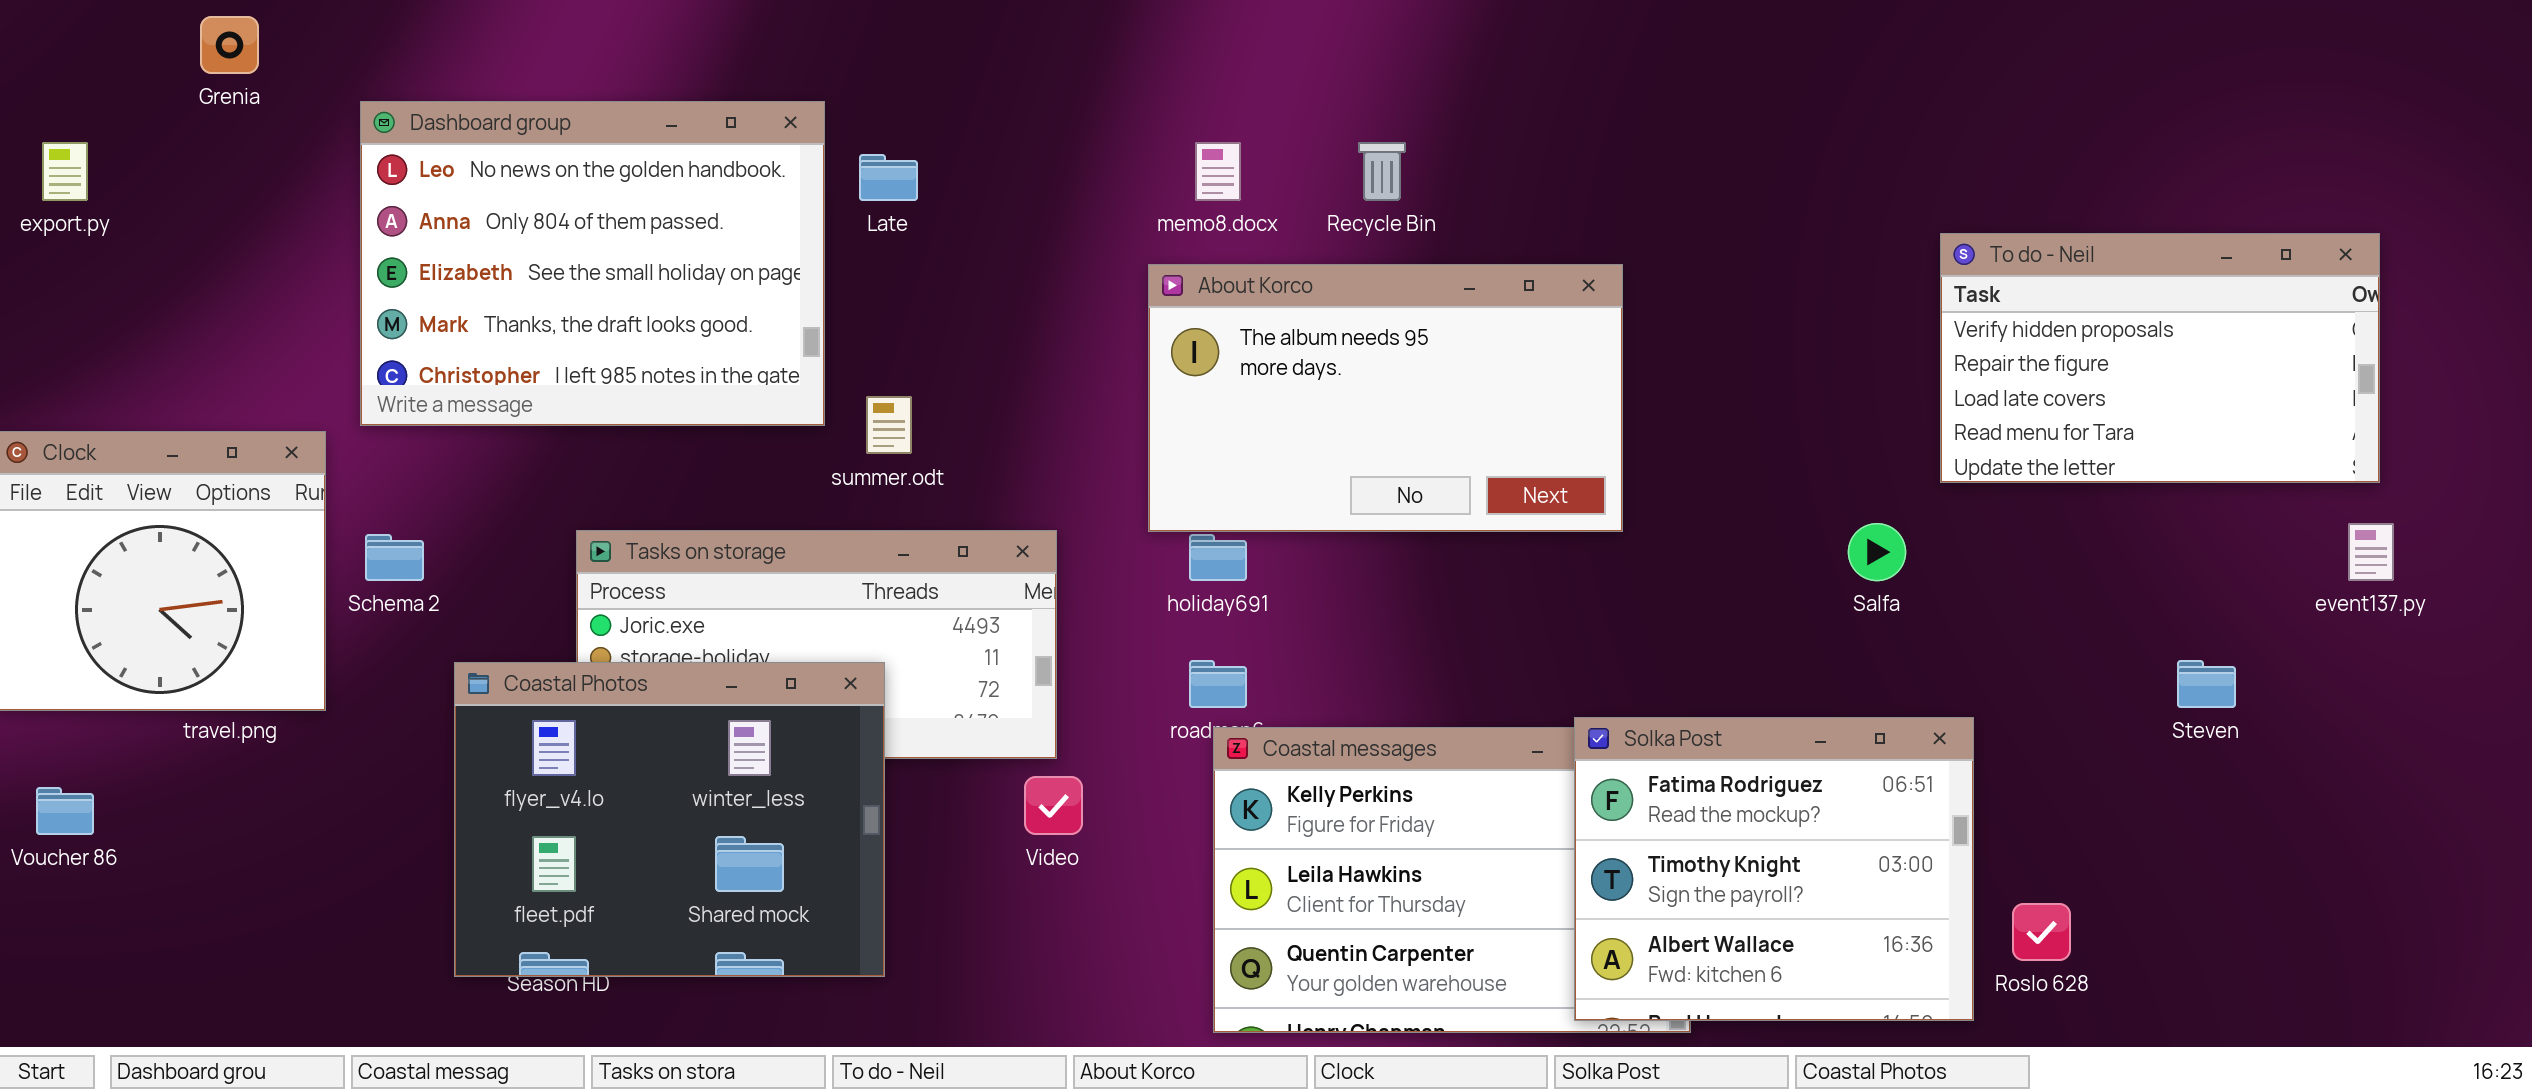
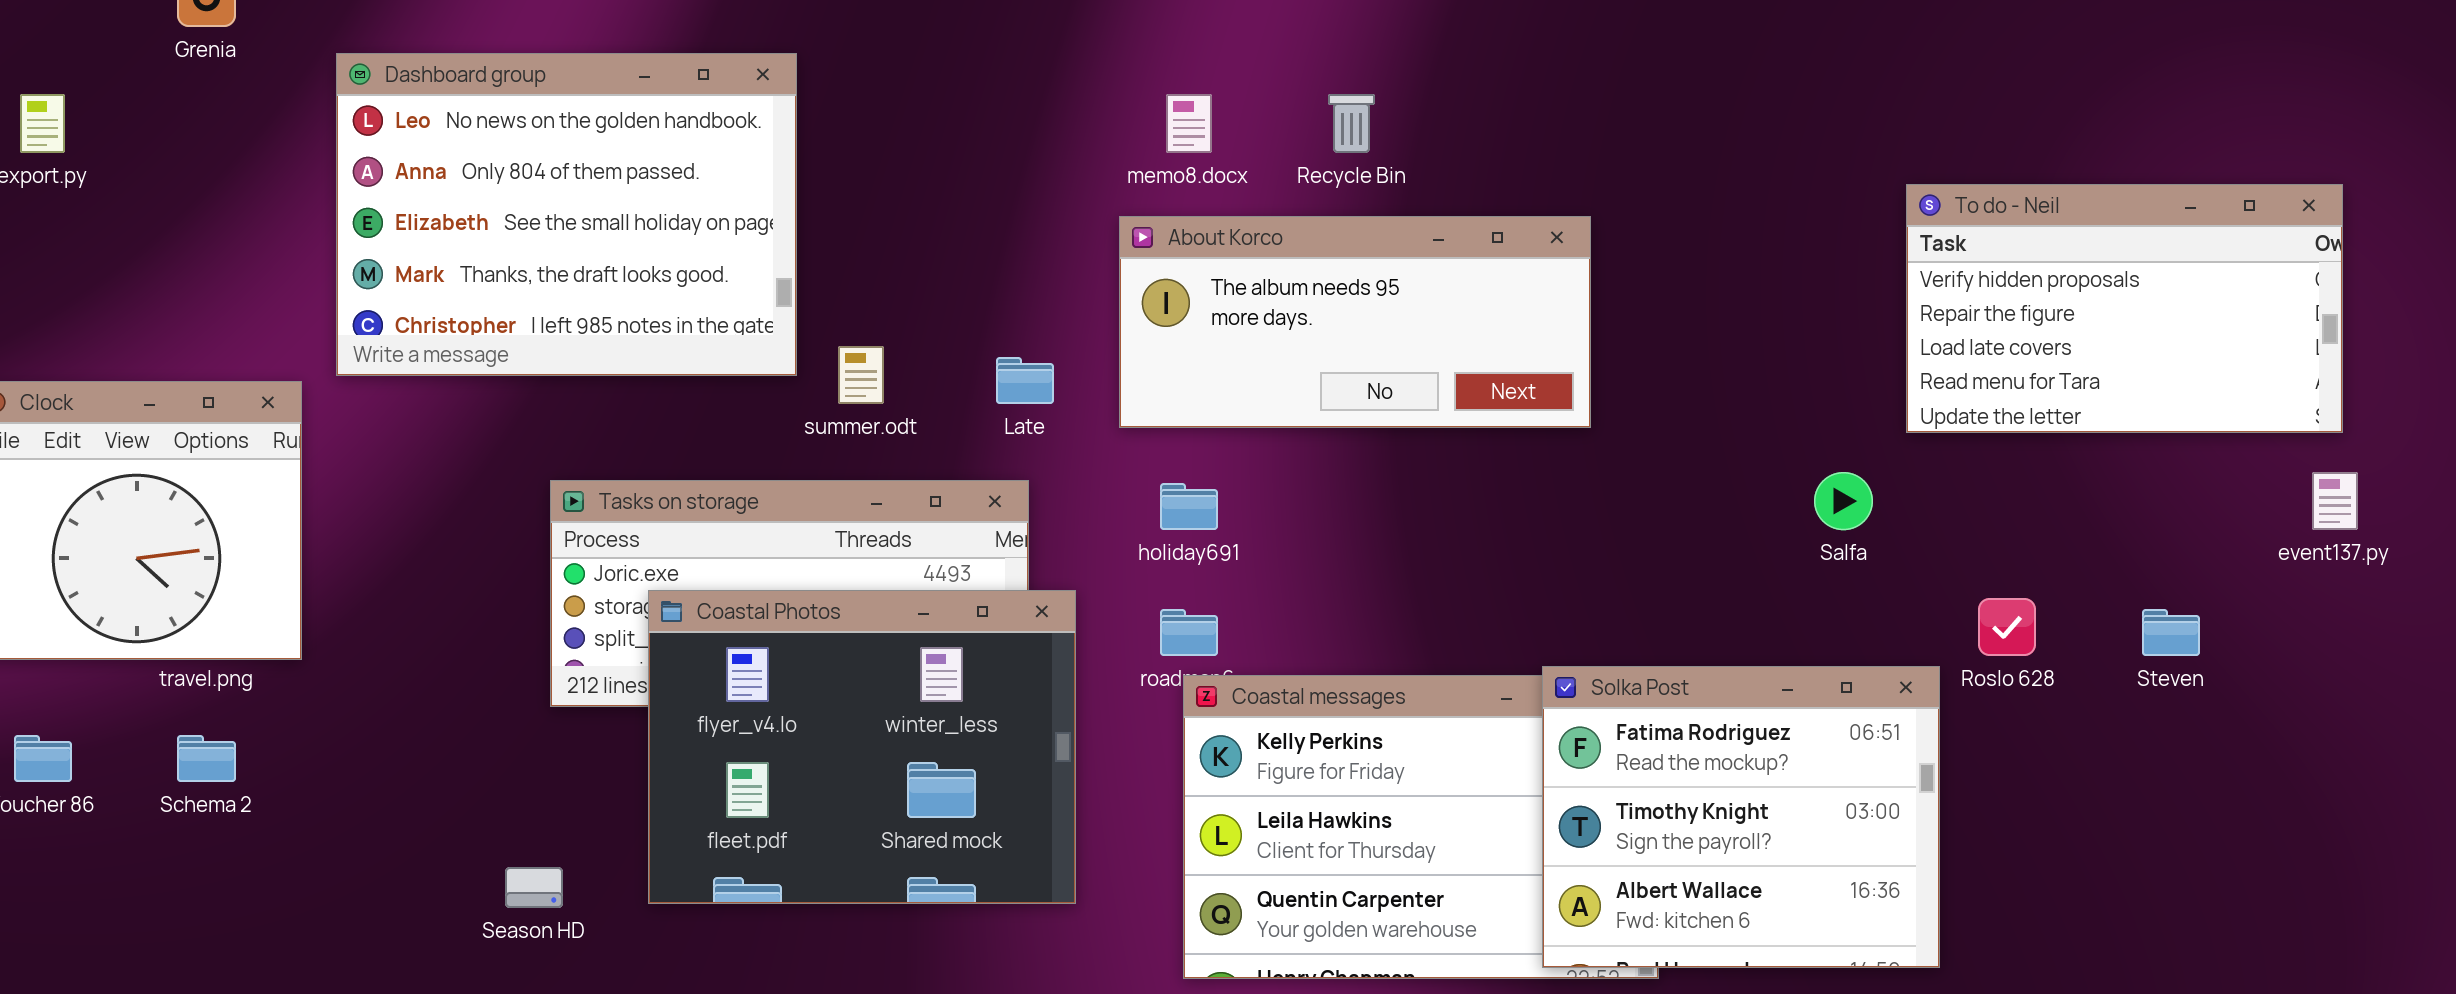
Late: [859,154,918,201] -> [996,357,1054,404], moved
About Korco: [1148,264,1623,532] -> [1119,216,1591,428], resized
Schema 2: [365,534,424,581] -> [177,735,236,782], moved
Coastal Photos: [454,662,885,977] -> [648,590,1076,904], moved
Roslo 628: [2012,903,2071,961] -> [1978,598,2036,656], moved

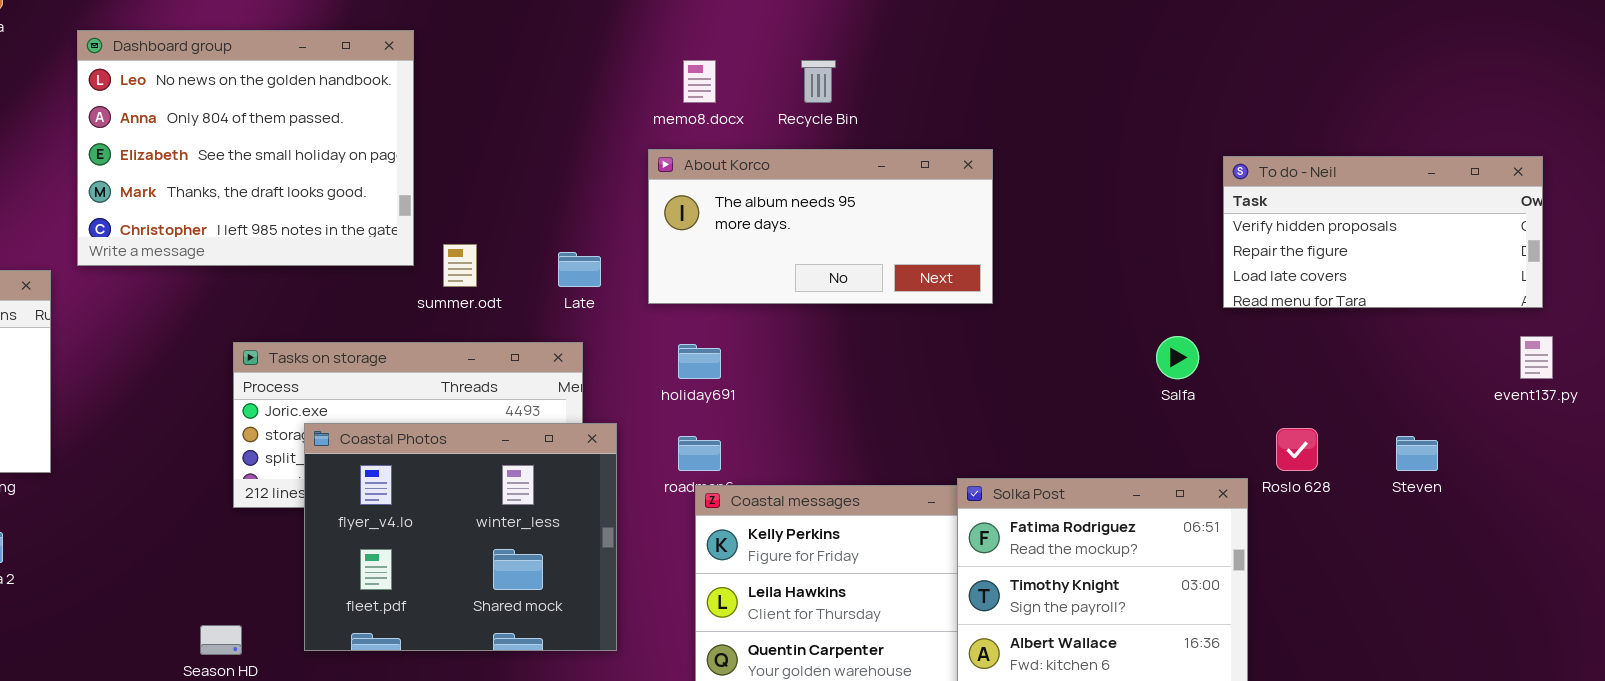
To do - Neil: [1906,184,2343,433] -> [1223,156,1543,308], resized

